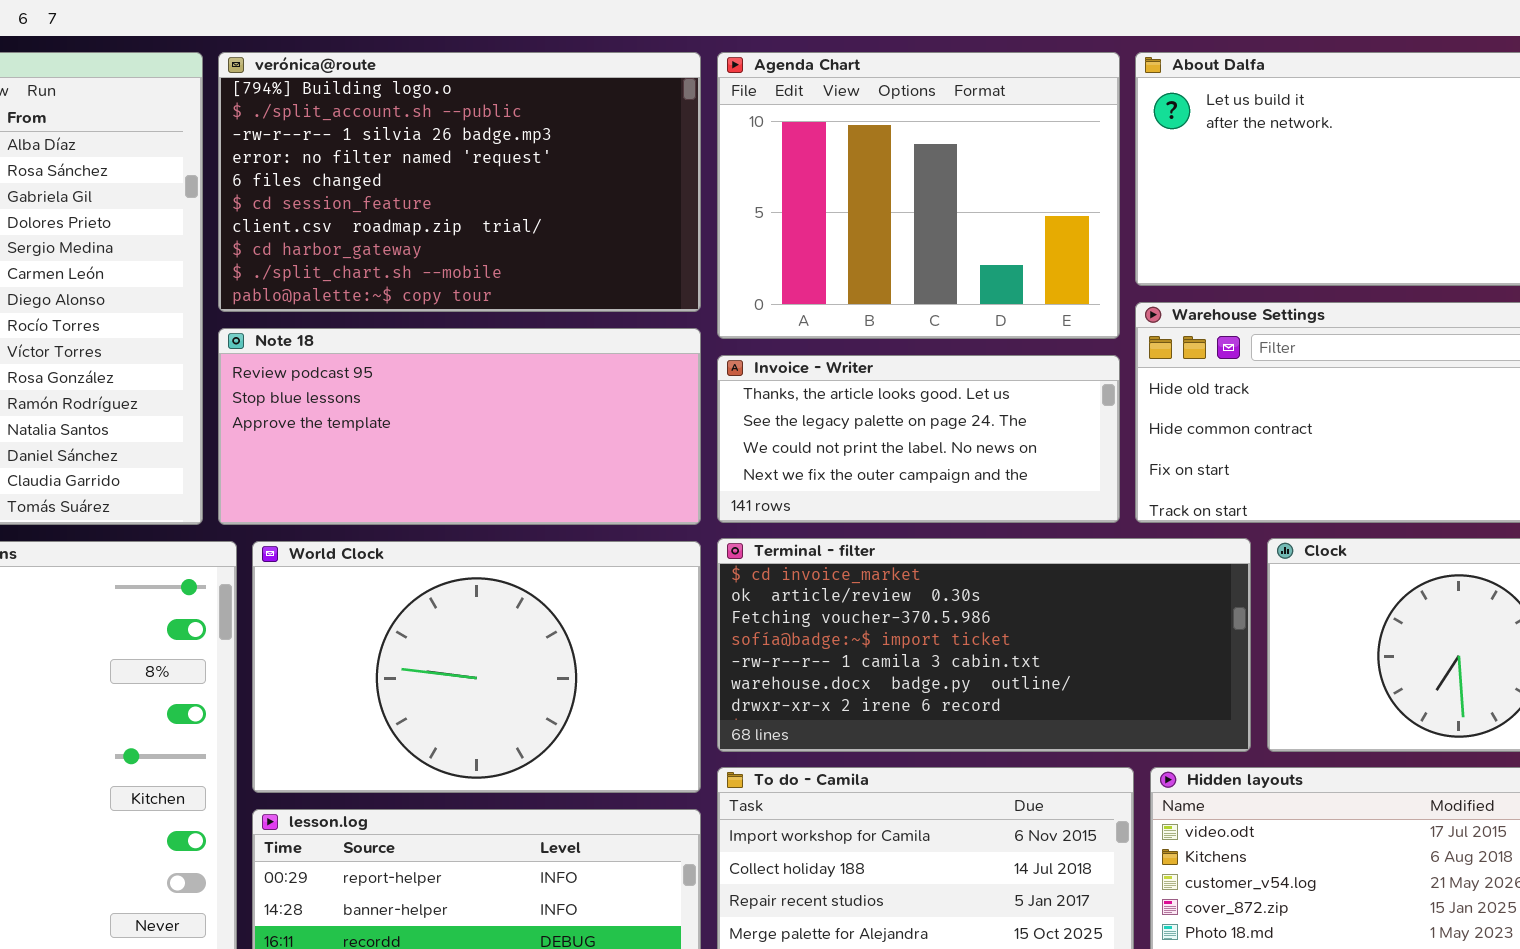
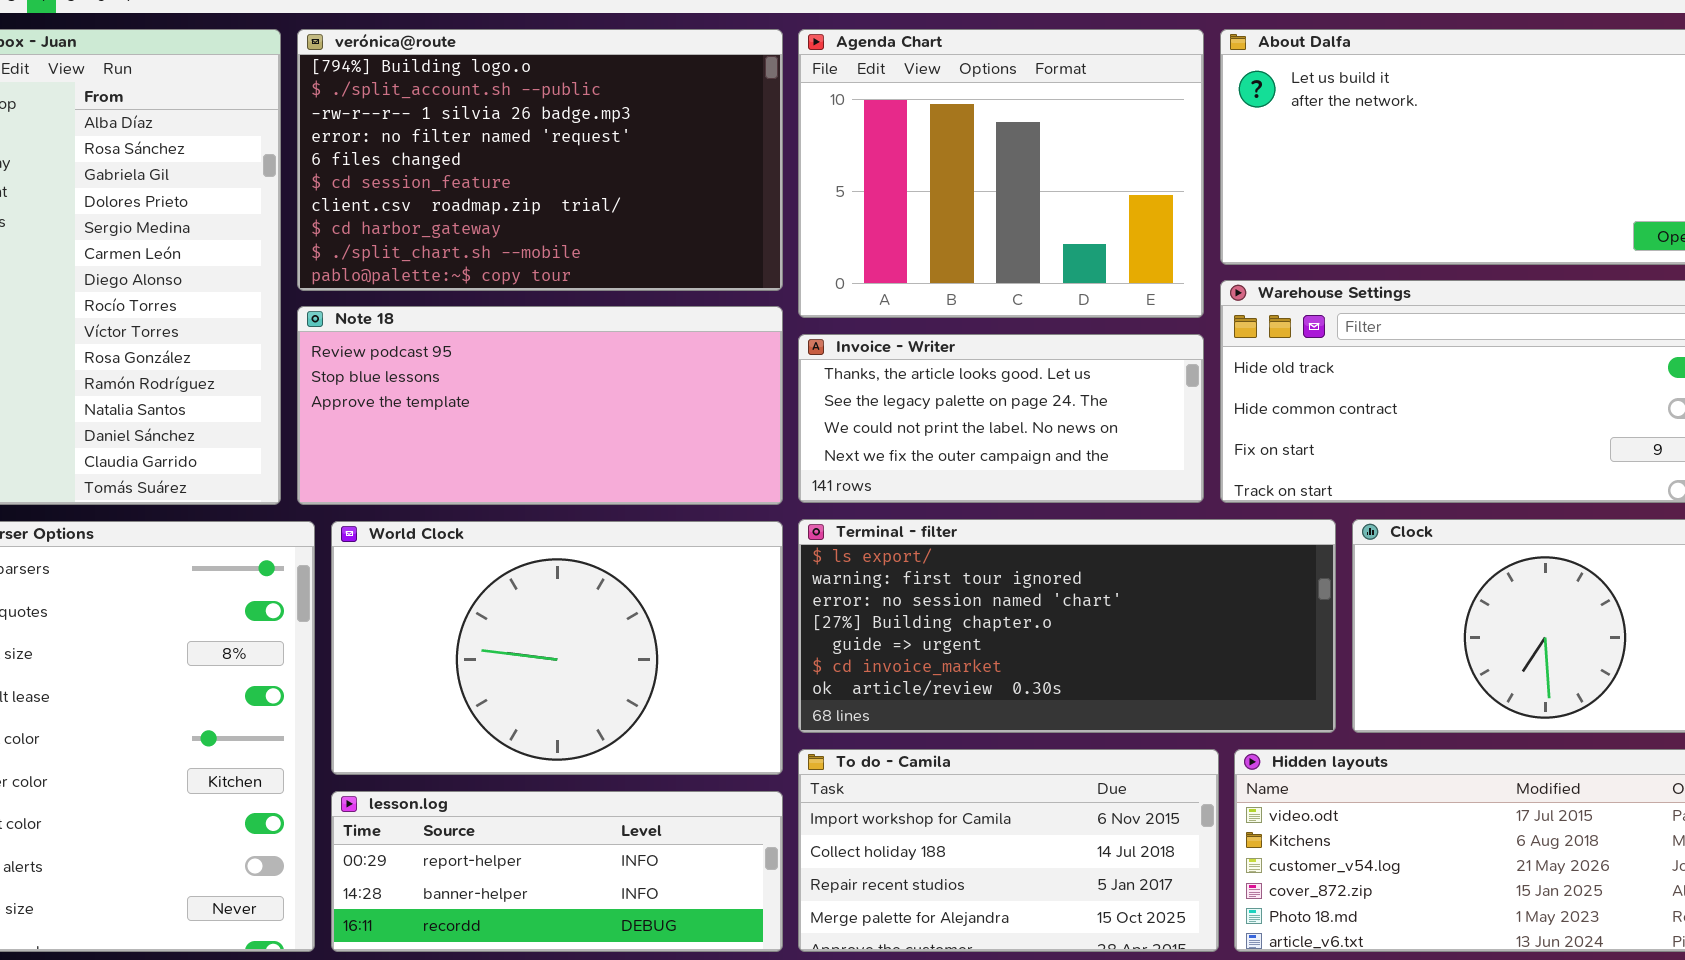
Terminal - filter: [717,538,1251,752] -> [798,519,1336,733], scrolled up 5 rows

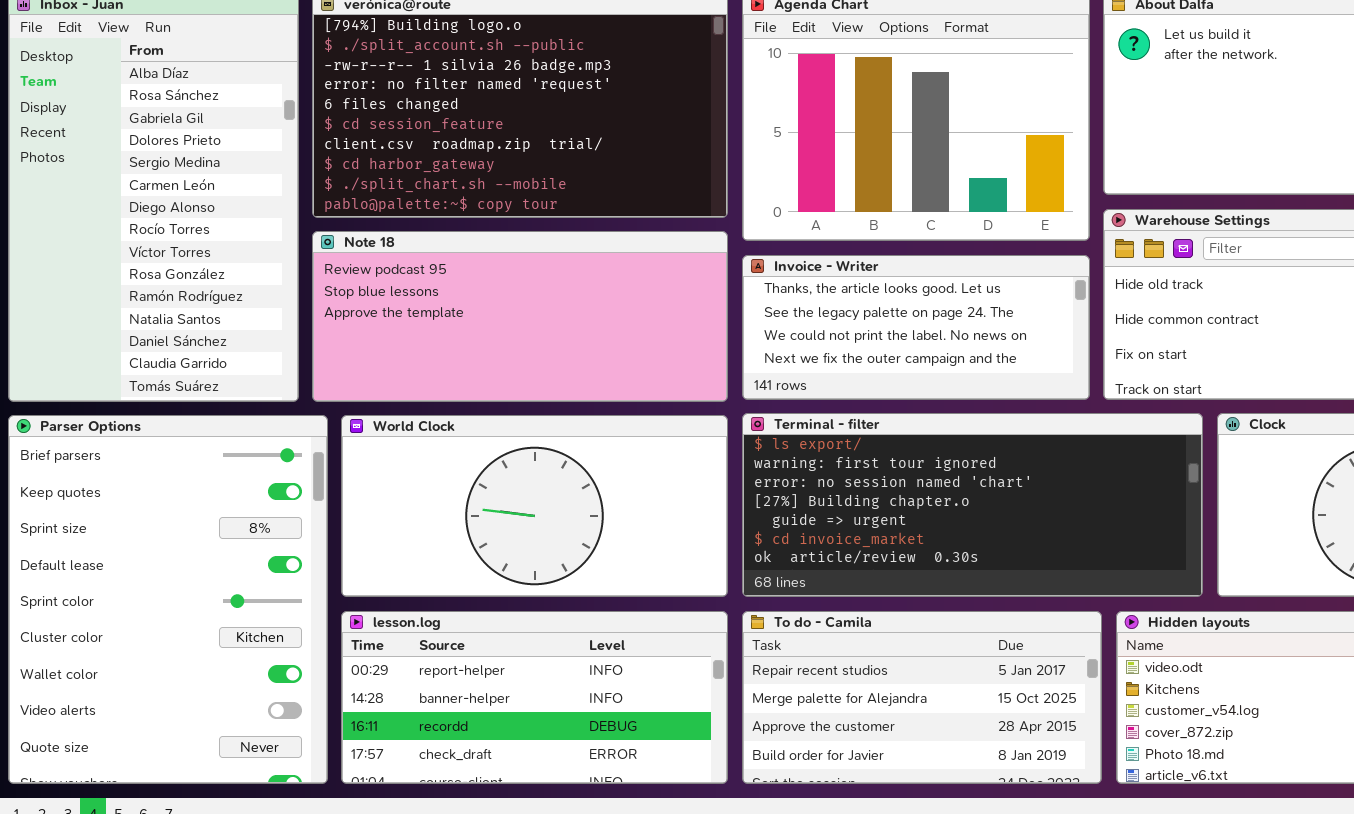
World Clock: [331,521,783,775] -> [341,415,728,597], resized
To do - Camila: [798,749,1219,952] -> [742,611,1102,784], scrolled down 2 rows
lesson.log: [331,791,783,952] -> [341,611,728,784], resized

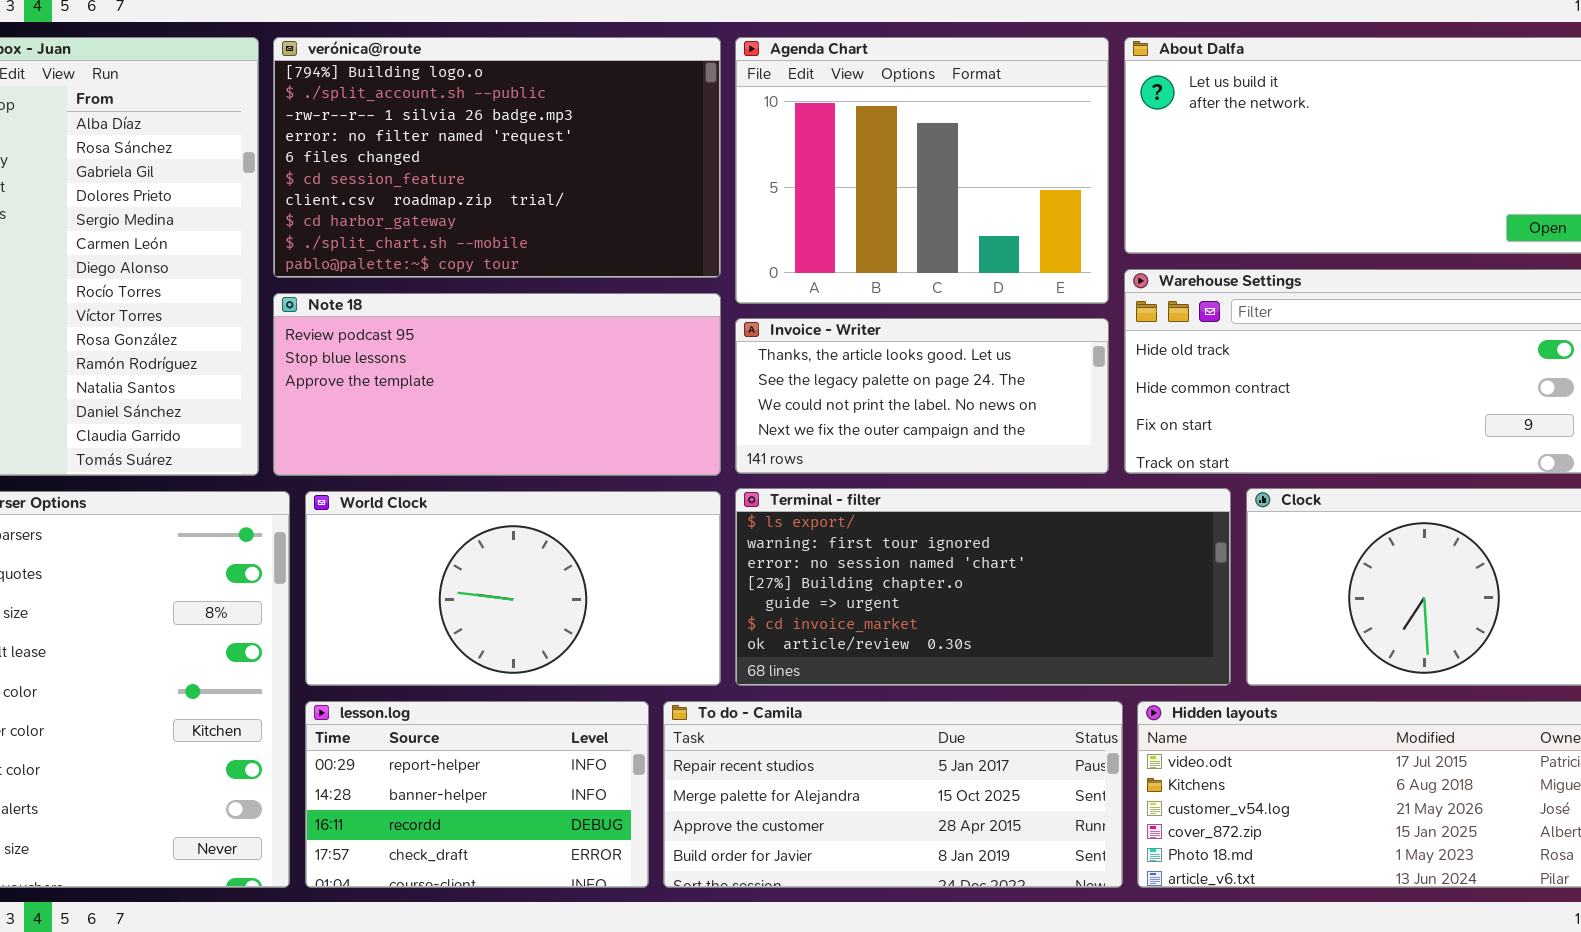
lesson.log: [341,611,728,784] -> [305,701,649,888], resized
To do - Camila: [742,611,1102,784] -> [663,701,1123,888], resized

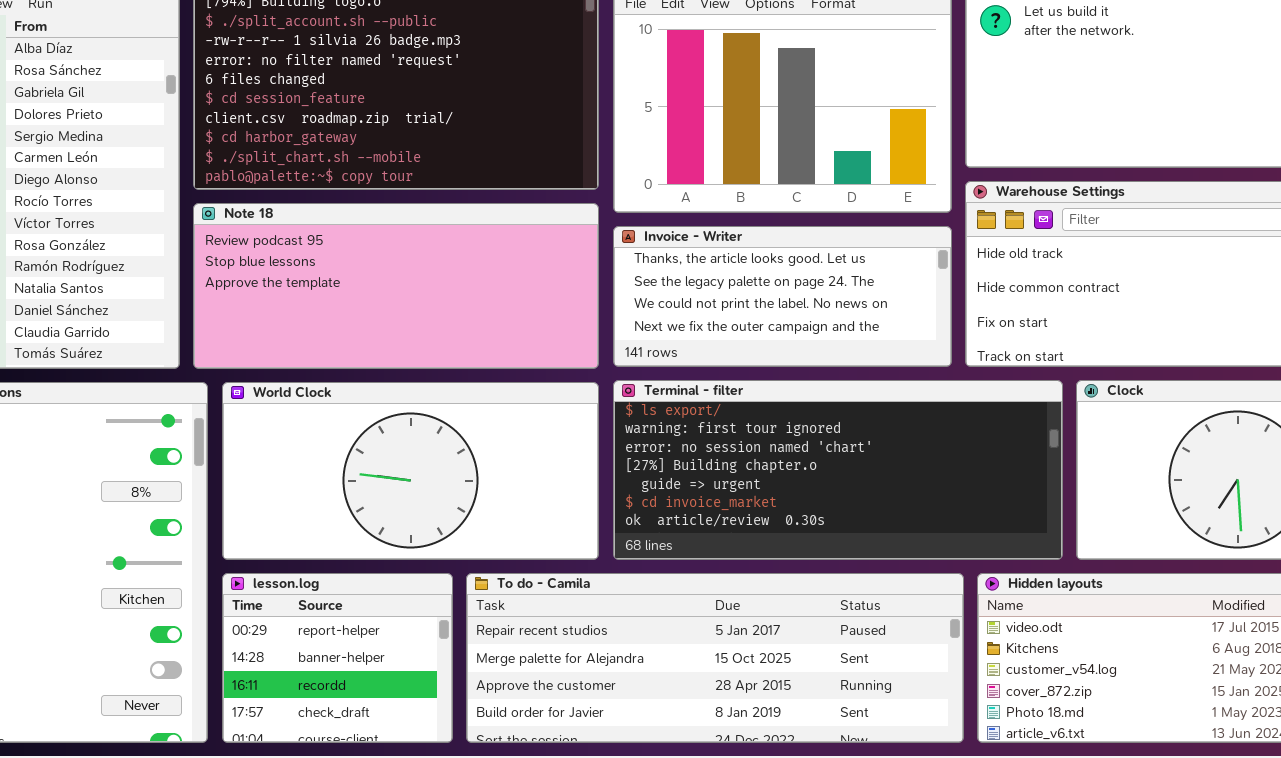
lesson.log: [305,701,649,888] -> [222,573,453,743], resized
To do - Camila: [663,701,1123,888] -> [466,573,964,743], resized

